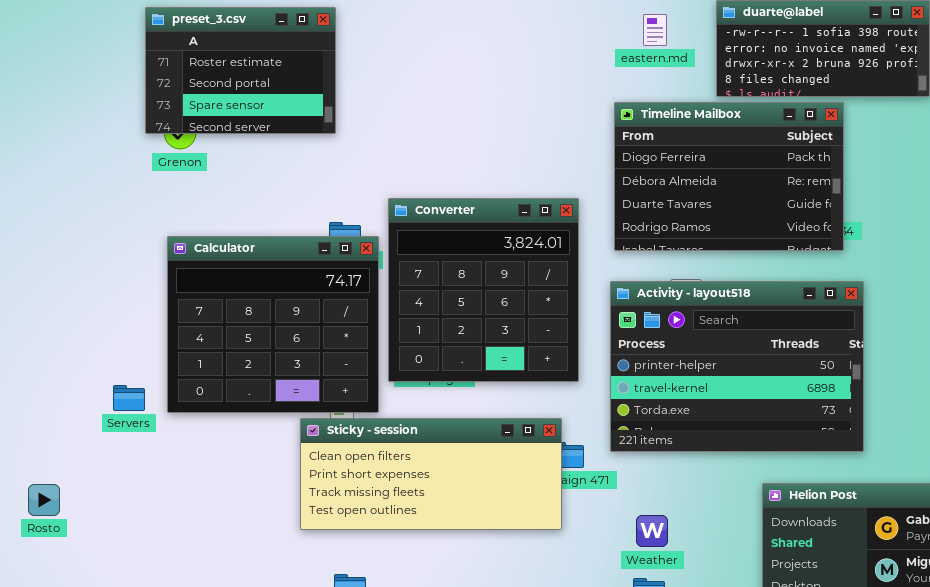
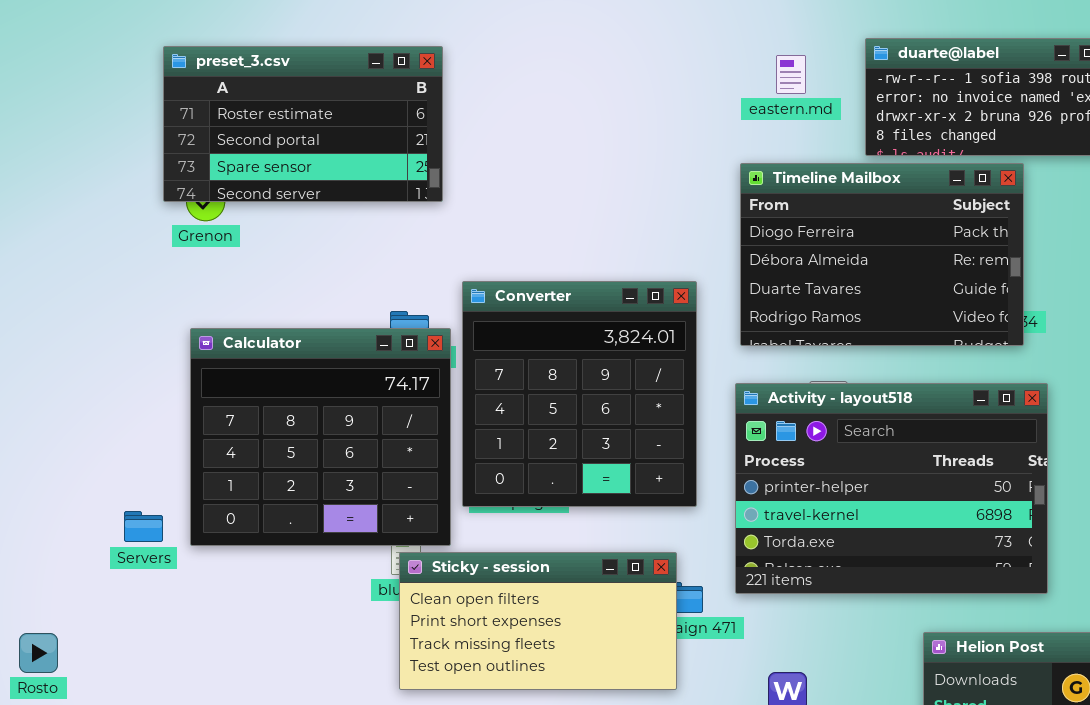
preset_3.csv: [145,7,336,134] -> [163,46,443,202], resized
Sticky - session: [300,418,562,530] -> [399,552,677,690], resized

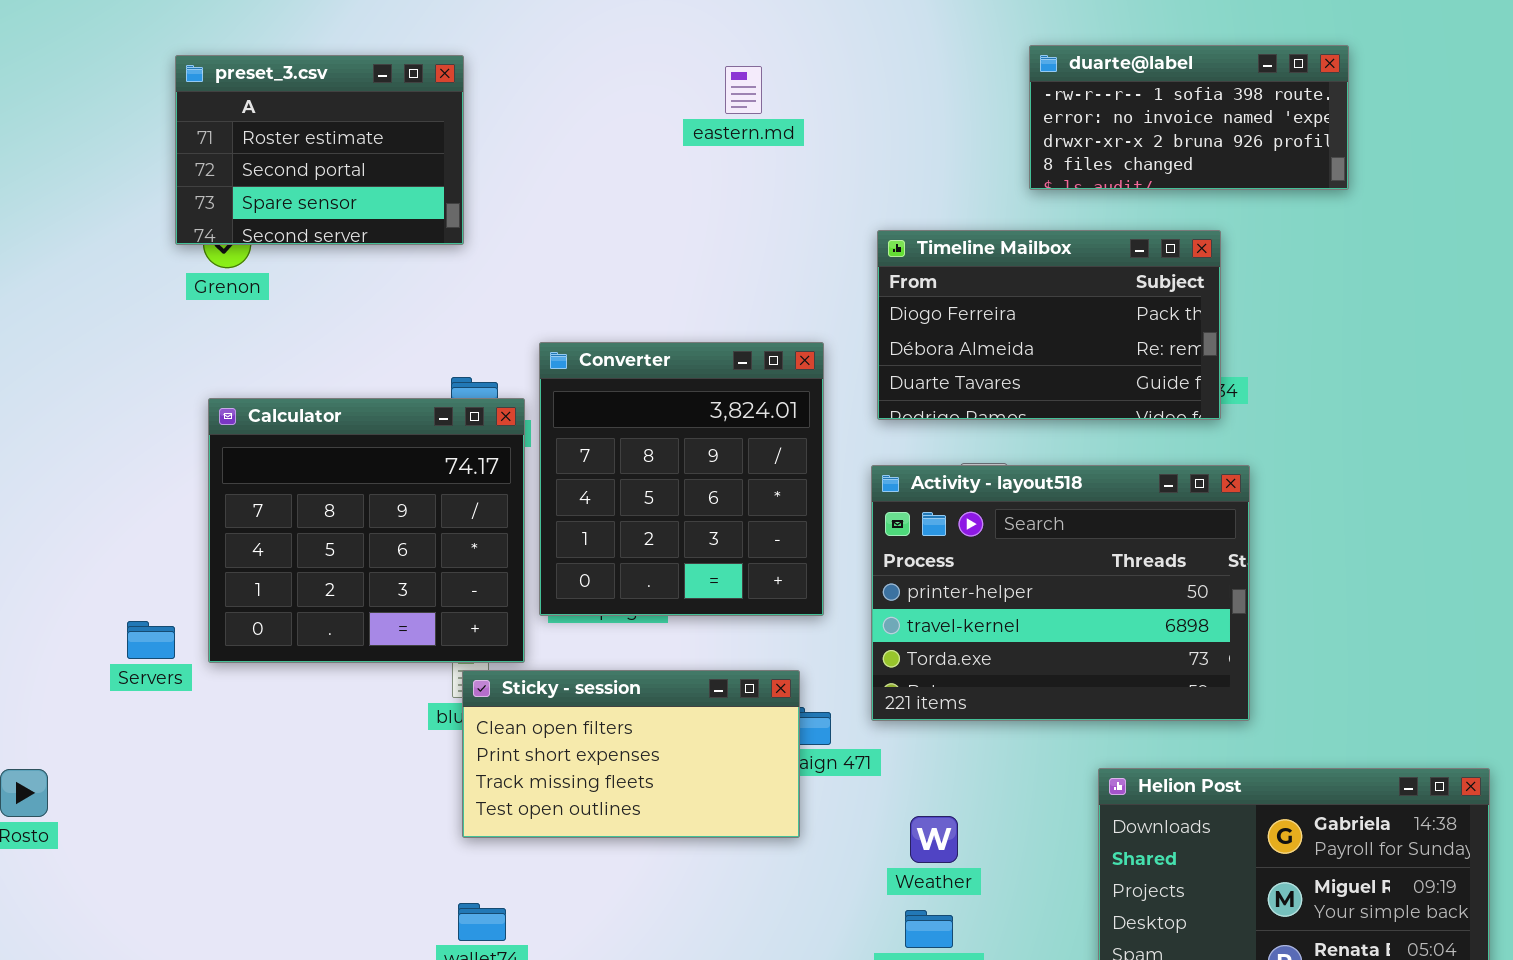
preset_3.csv: [163,46,443,202] -> [175,55,464,245], resized
eastern.md: [776,55,806,94] -> [725,66,762,114], moved
Timeline Mailbox: [740,163,1024,346] -> [877,230,1221,420], resized

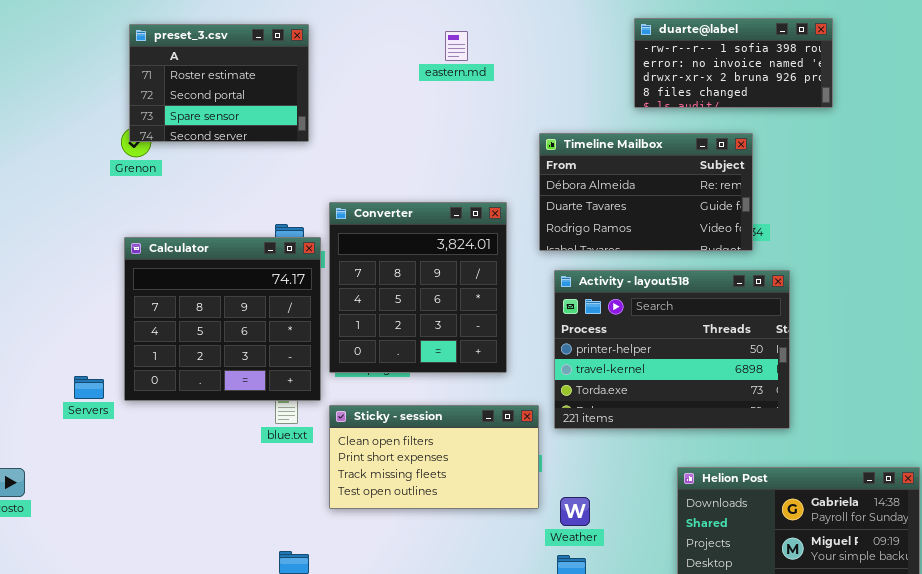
preset_3.csv: [175,55,464,245] -> [129,24,309,142], moved
Timeline Mailbox: [877,230,1221,420] -> [539,133,753,251], scrolled down 1 row
Activity - layout518: [871,465,1250,721] -> [554,270,790,429], moved
Sticky - session: [462,670,800,838] -> [329,405,539,509], moved

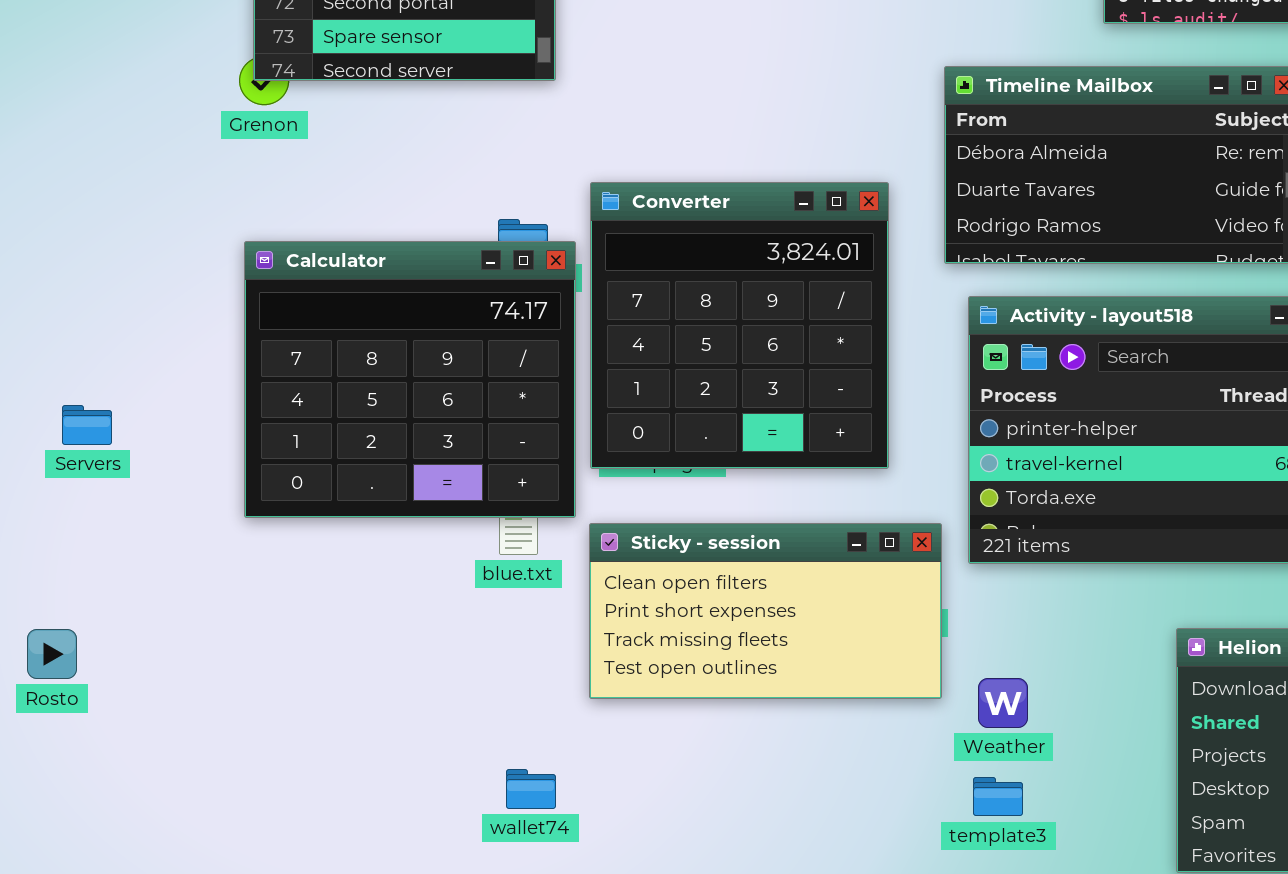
Servers: [74,376,104,399] -> [62,405,112,445], moved

